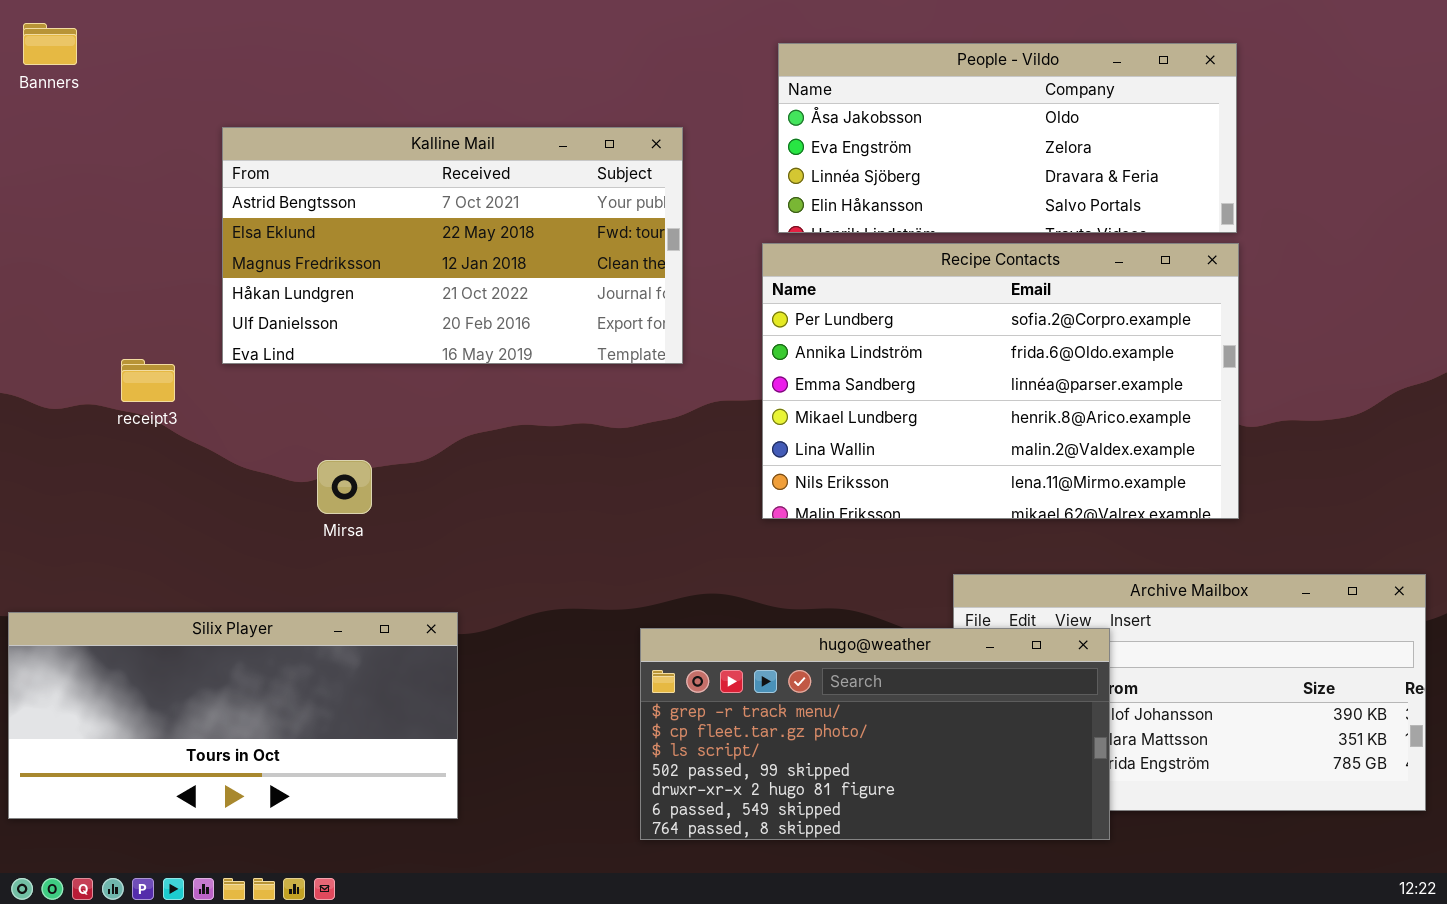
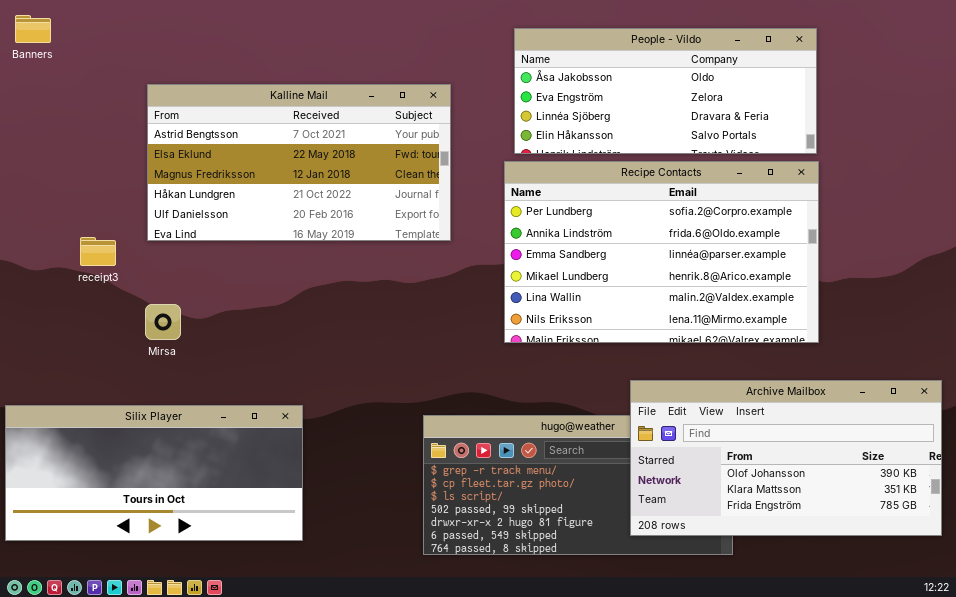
Mirsa: [317,460,372,514] -> [145,304,181,340], moved
Archive Mailbox: [953,574,1426,811] -> [630,380,942,536], raised

